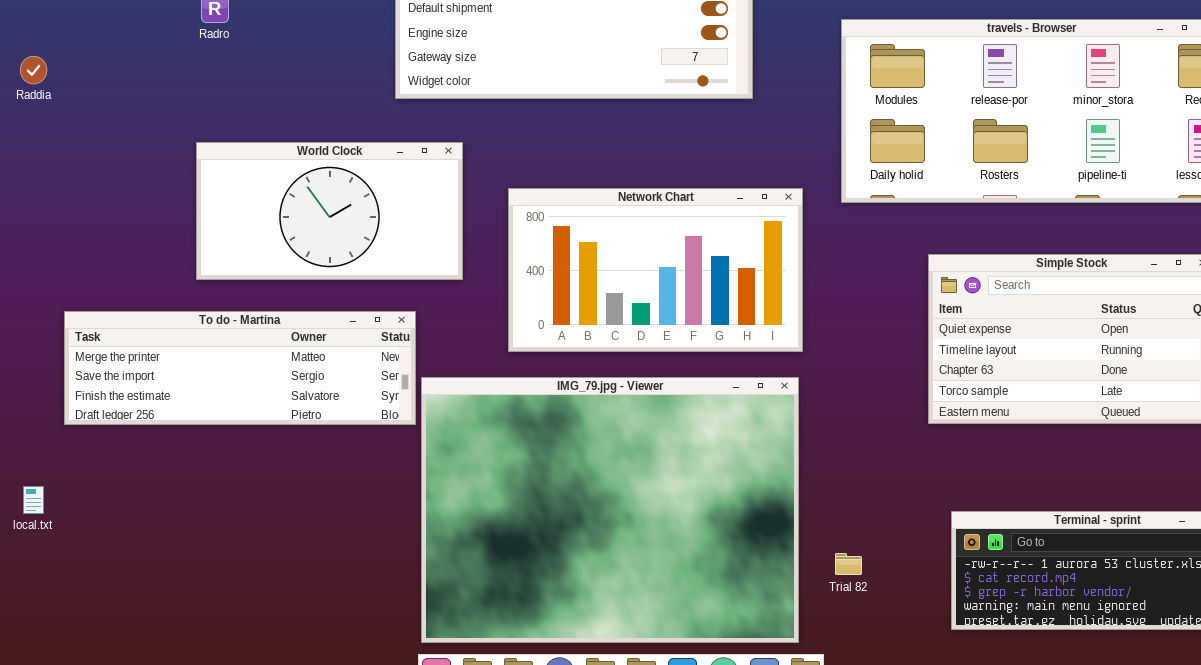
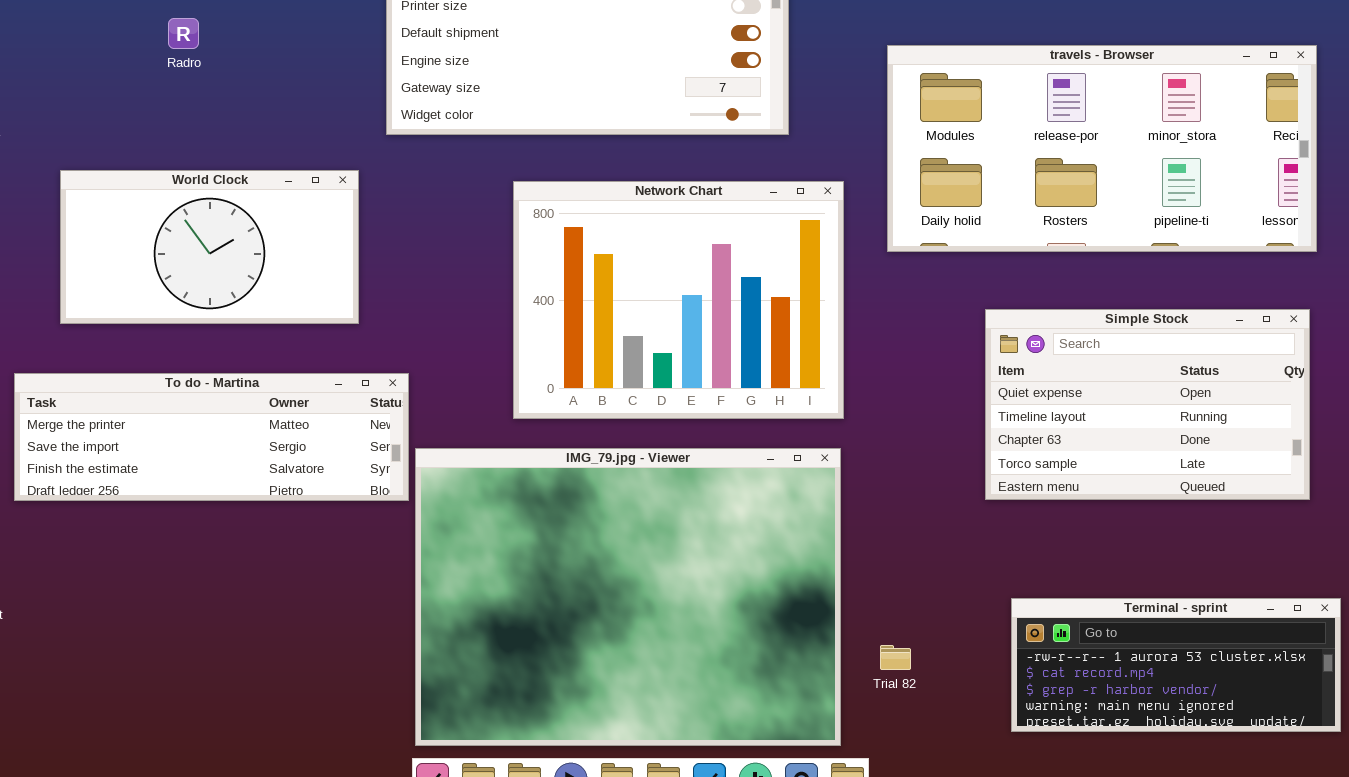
World Clock: [196,142,463,280] -> [60,170,359,324], moved
Network Chart: [508,188,803,352] -> [513,181,844,419], resized

